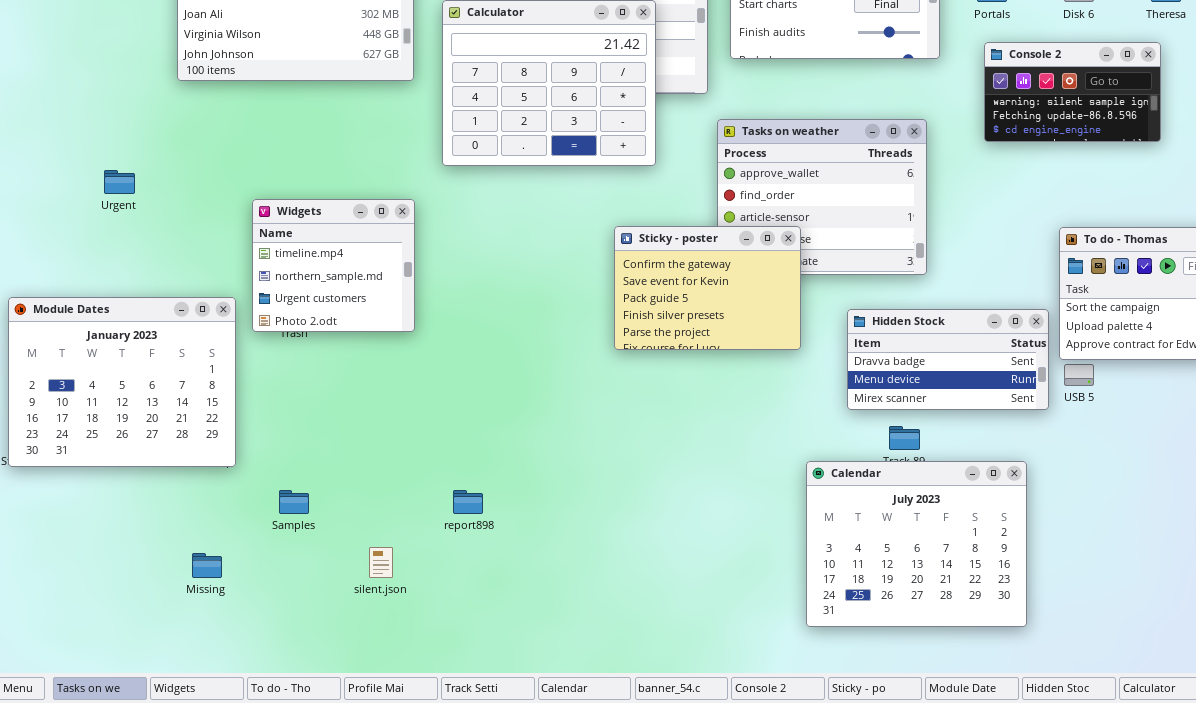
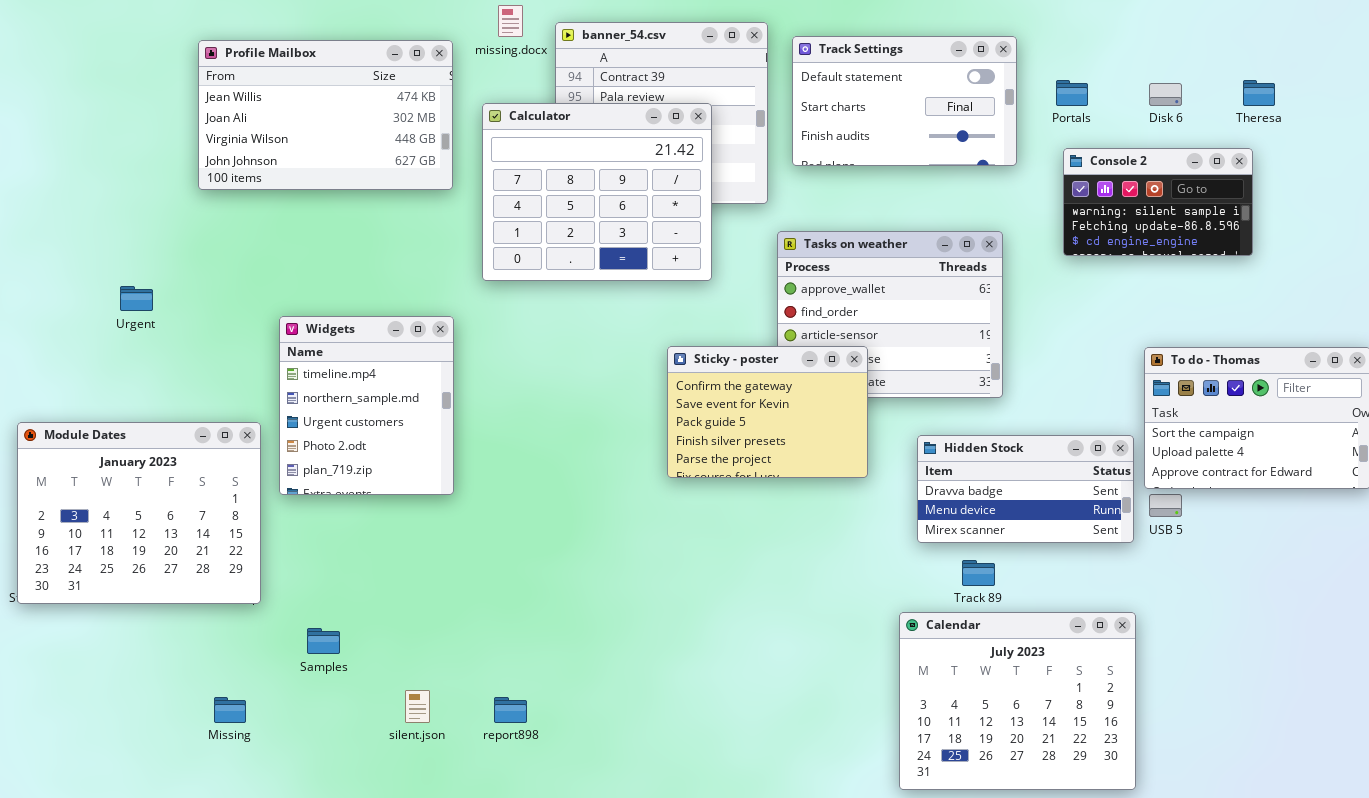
Widgets: [252,199,415,332] -> [279,316,454,495], resized
Calendar: [806,461,1027,627] -> [899,612,1136,790], moved
report898: [453,490,483,514] -> [494,697,527,723], moved

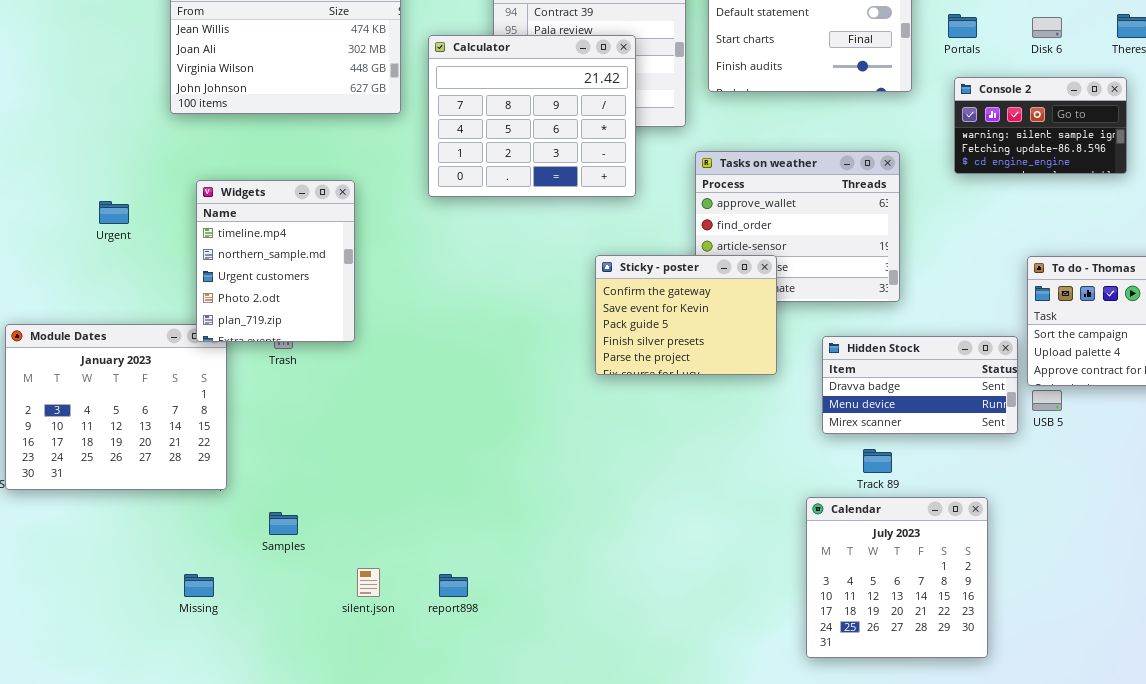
Widgets: [279,316,454,495] -> [196,180,355,342], moved
Calendar: [899,612,1136,790] -> [806,497,988,658], resized

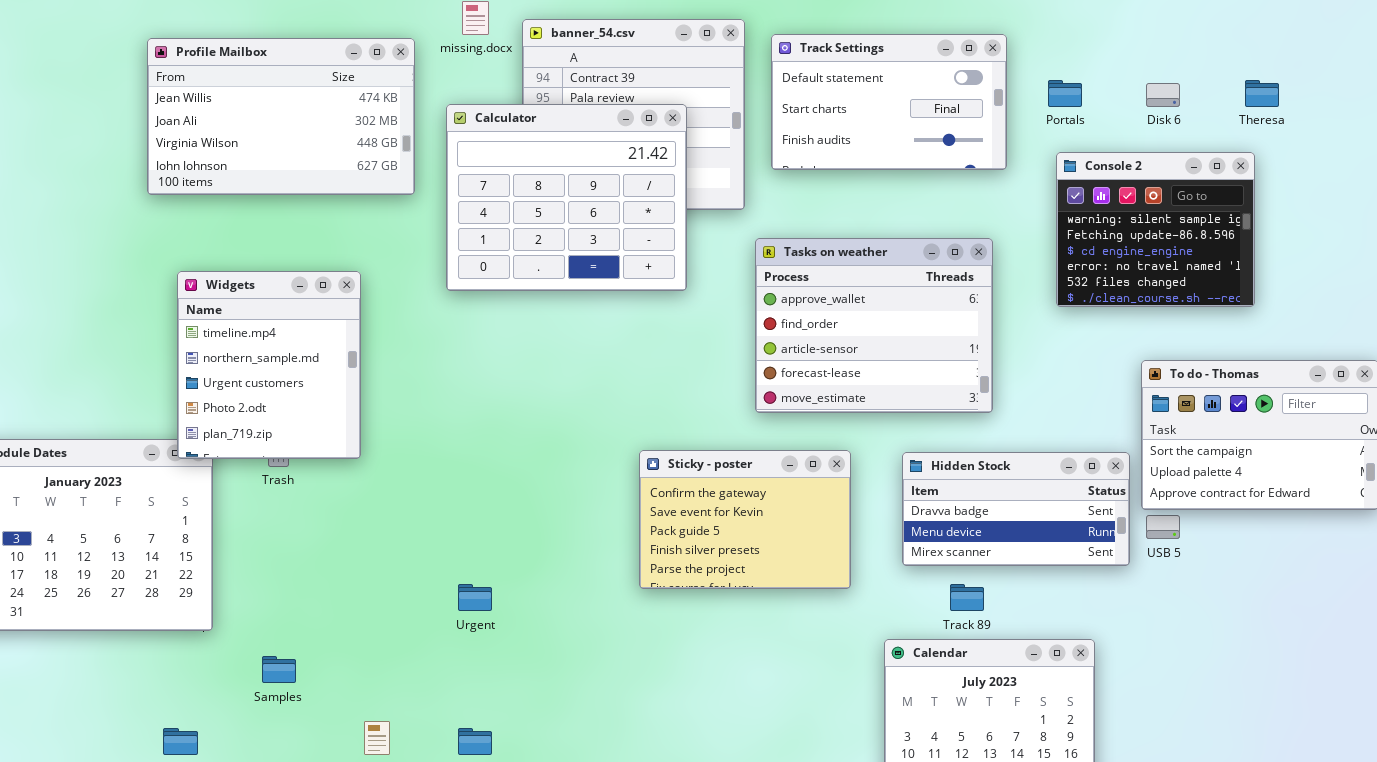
Console 2: [954,77,1127,174] -> [1056,152,1255,307], resized
Urgent: [99,201,129,224] -> [458,584,492,611], moved
Sticky - poster: [595,255,777,375] -> [639,450,851,589], moved

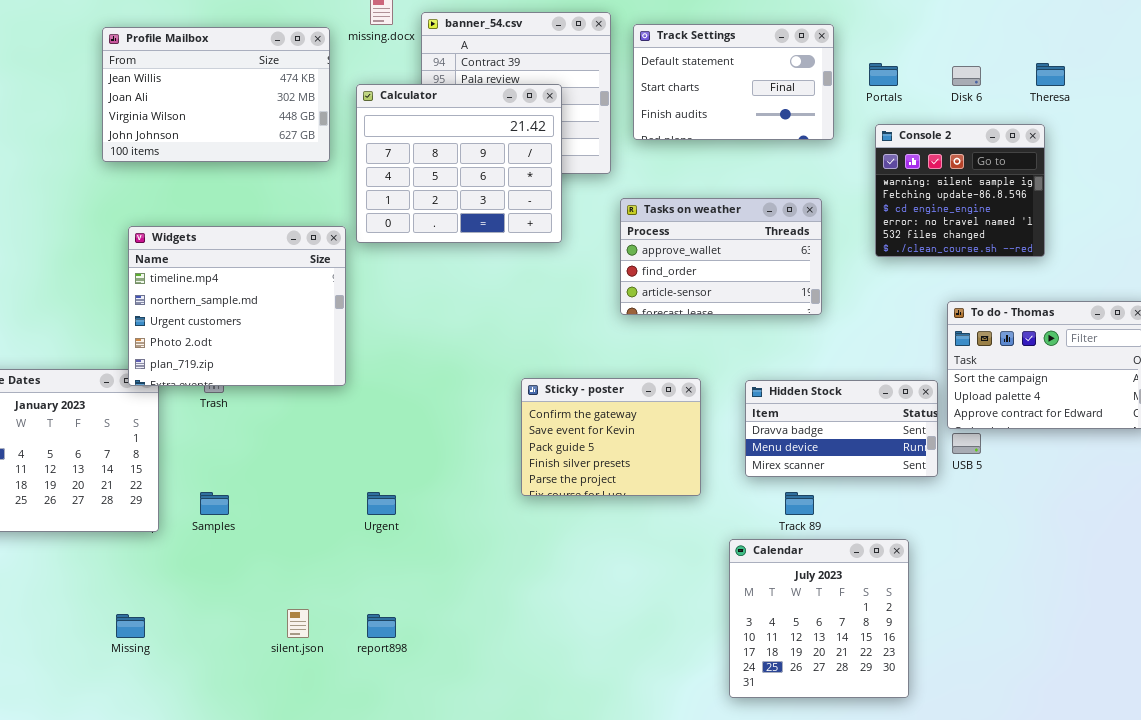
Tasks on weather: [755,238,993,413] -> [620,198,822,315], resized
Widgets: [177,271,361,459] -> [128,226,346,386], resized
Samples: [262,656,296,683] -> [200,492,229,515], moved

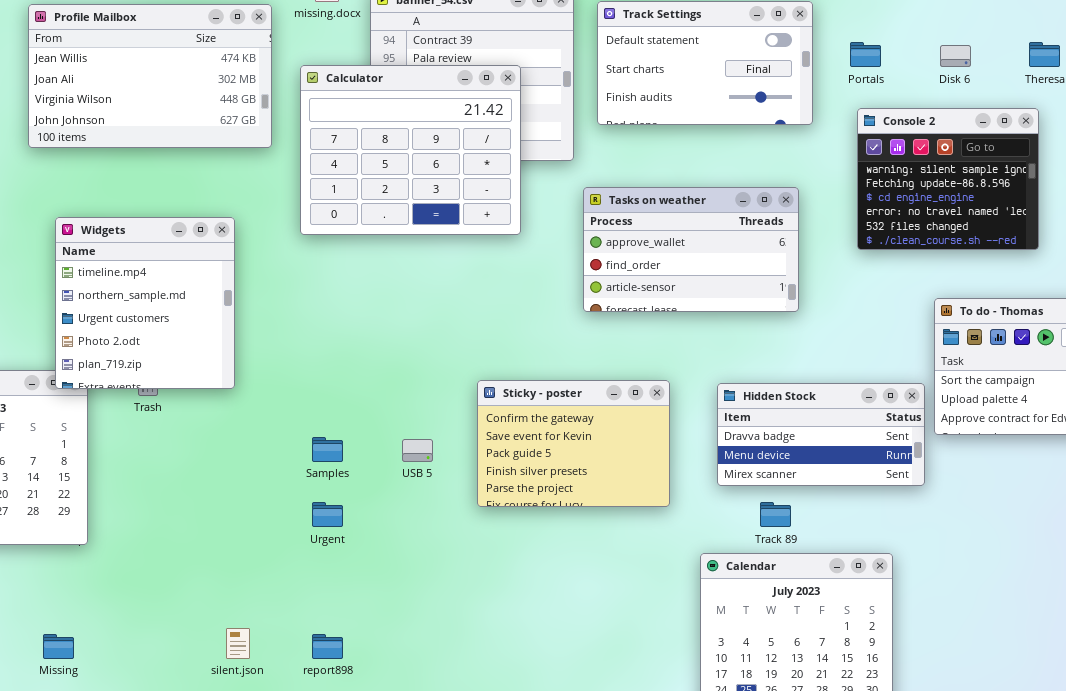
Widgets: [128,226,346,386] -> [55,217,235,389], resized
USB 5: [952,433,981,454] -> [402,439,433,462], moved
Samples: [200,492,229,515] -> [312,437,343,462], moved

